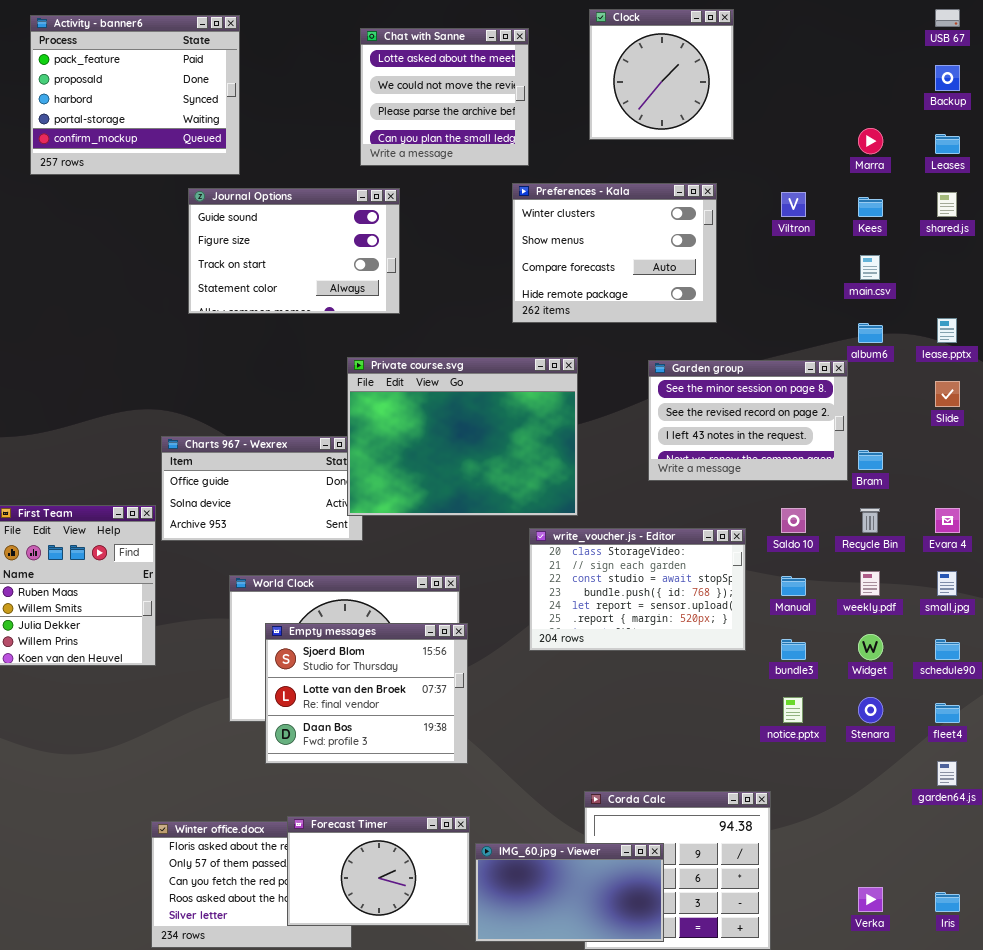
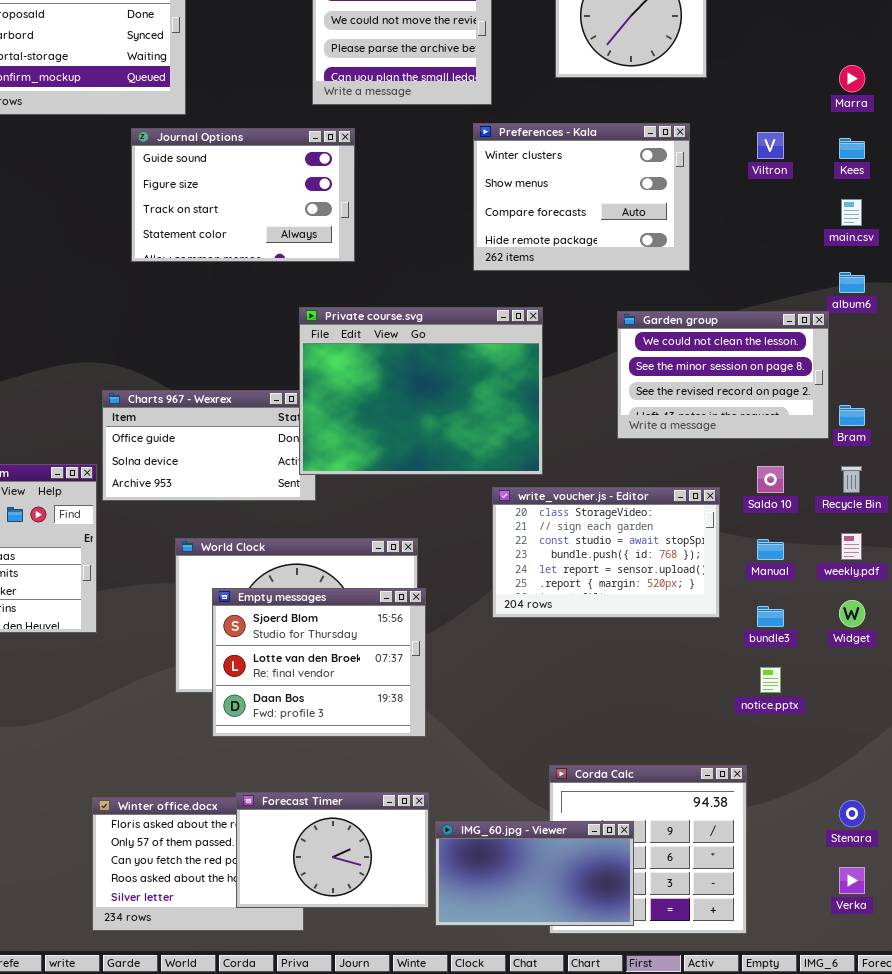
Garden group: [648,360,848,481] -> [617,311,829,439], scrolled up 1 row
Stenara: [858,697,883,723] -> [839,800,865,827], moved

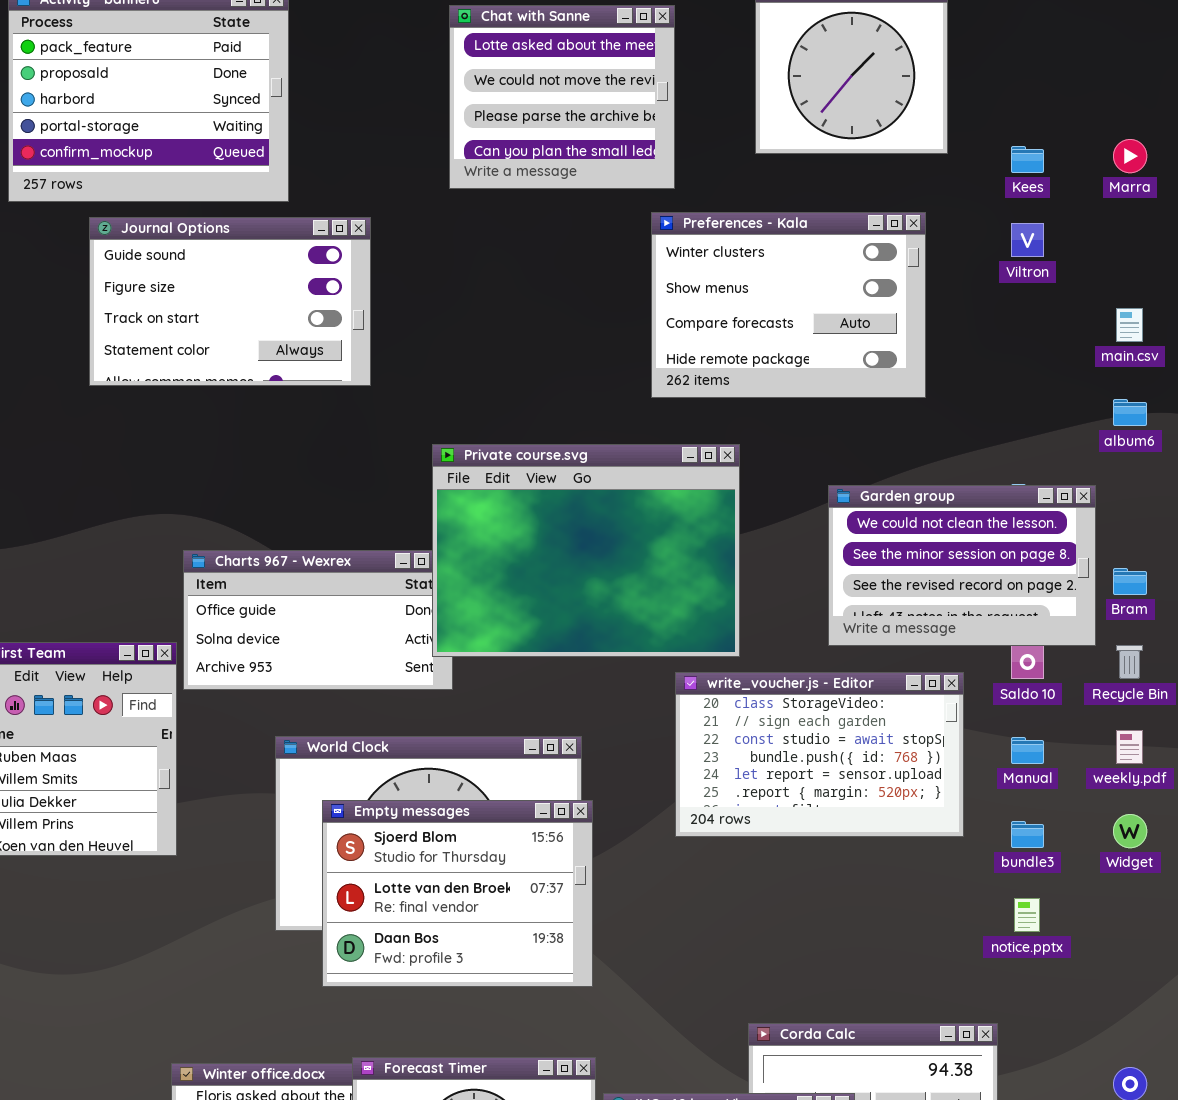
Journal Options: [131,128,355,262] -> [89,217,371,386], moved
Kees: [839,138,865,159] -> [1011,146,1044,173], moved
Garden group: [617,311,829,439] -> [828,485,1096,646], moved

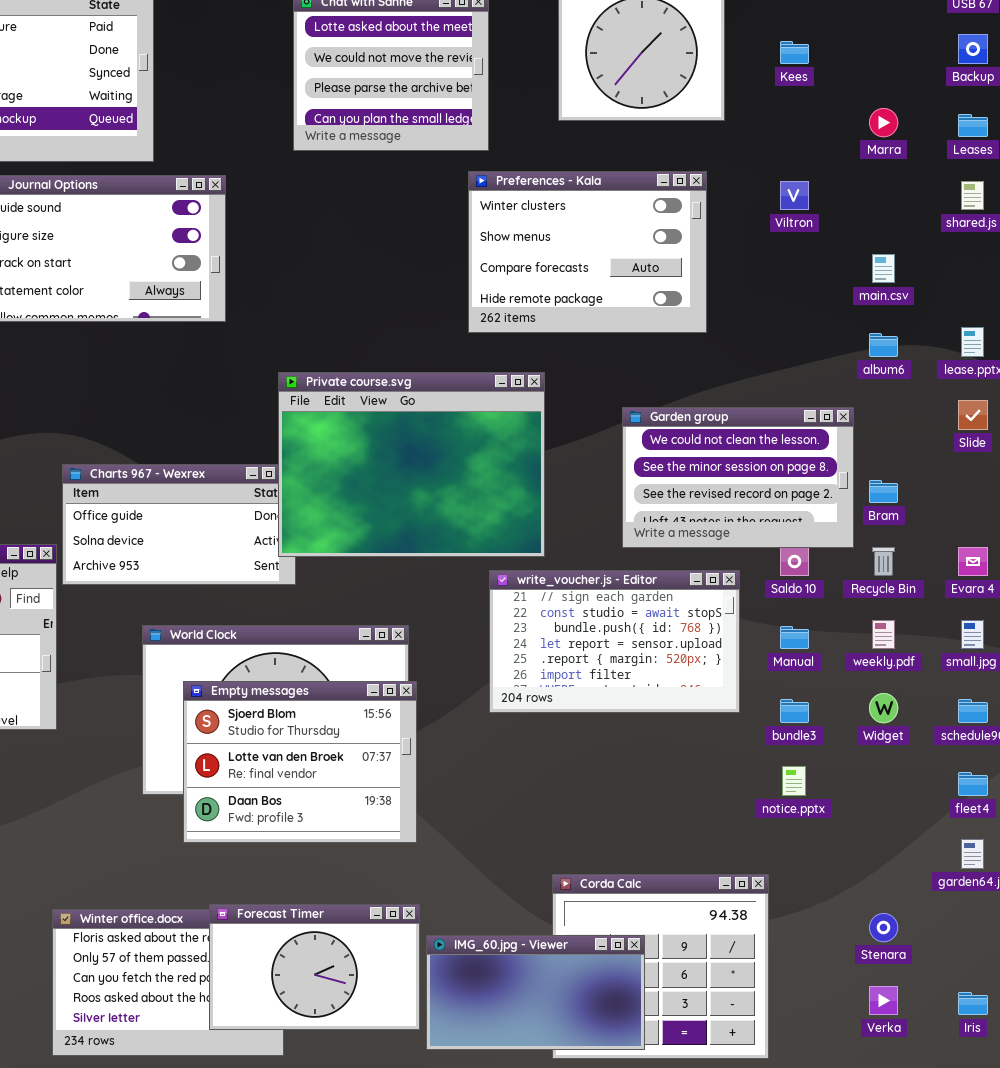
Kees: [1011,146,1044,173] -> [780,41,809,64], moved
write_voucher.js - Editor: [675,672,964,837] -> [489,570,740,713], scrolled down 1 row

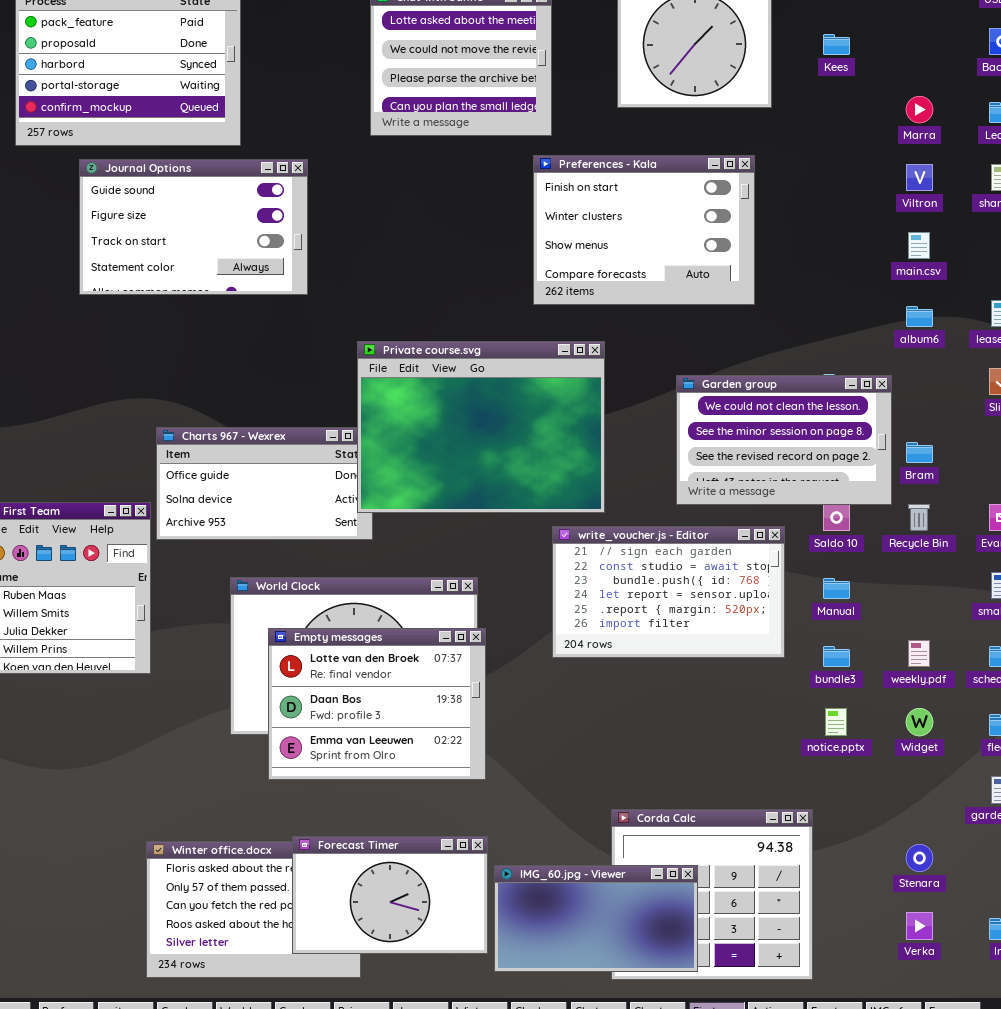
Preferences - Kala: [468,171,707,333] -> [533,155,755,305], scrolled up 1 row
Viltron: [780,181,809,210] -> [906,164,933,191], moved
weekly.pdf: [872,620,895,649] -> [908,640,930,667], moved
Empty messages: [183,681,417,843] -> [268,628,486,780], scrolled down 1 row
Widget: [869,693,898,723] -> [906,708,933,736], moved

